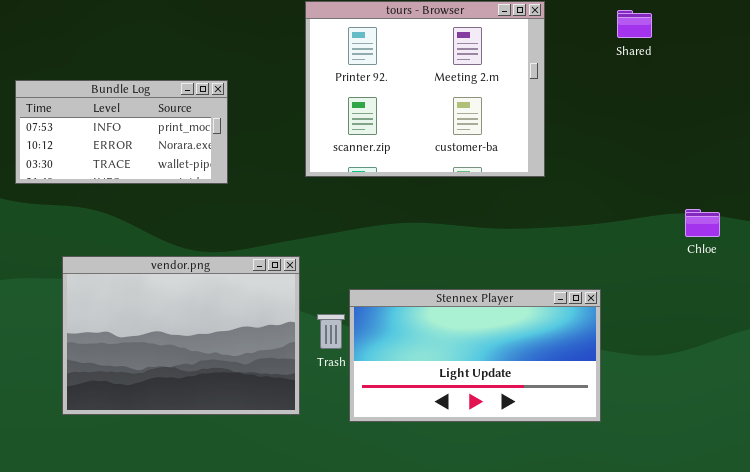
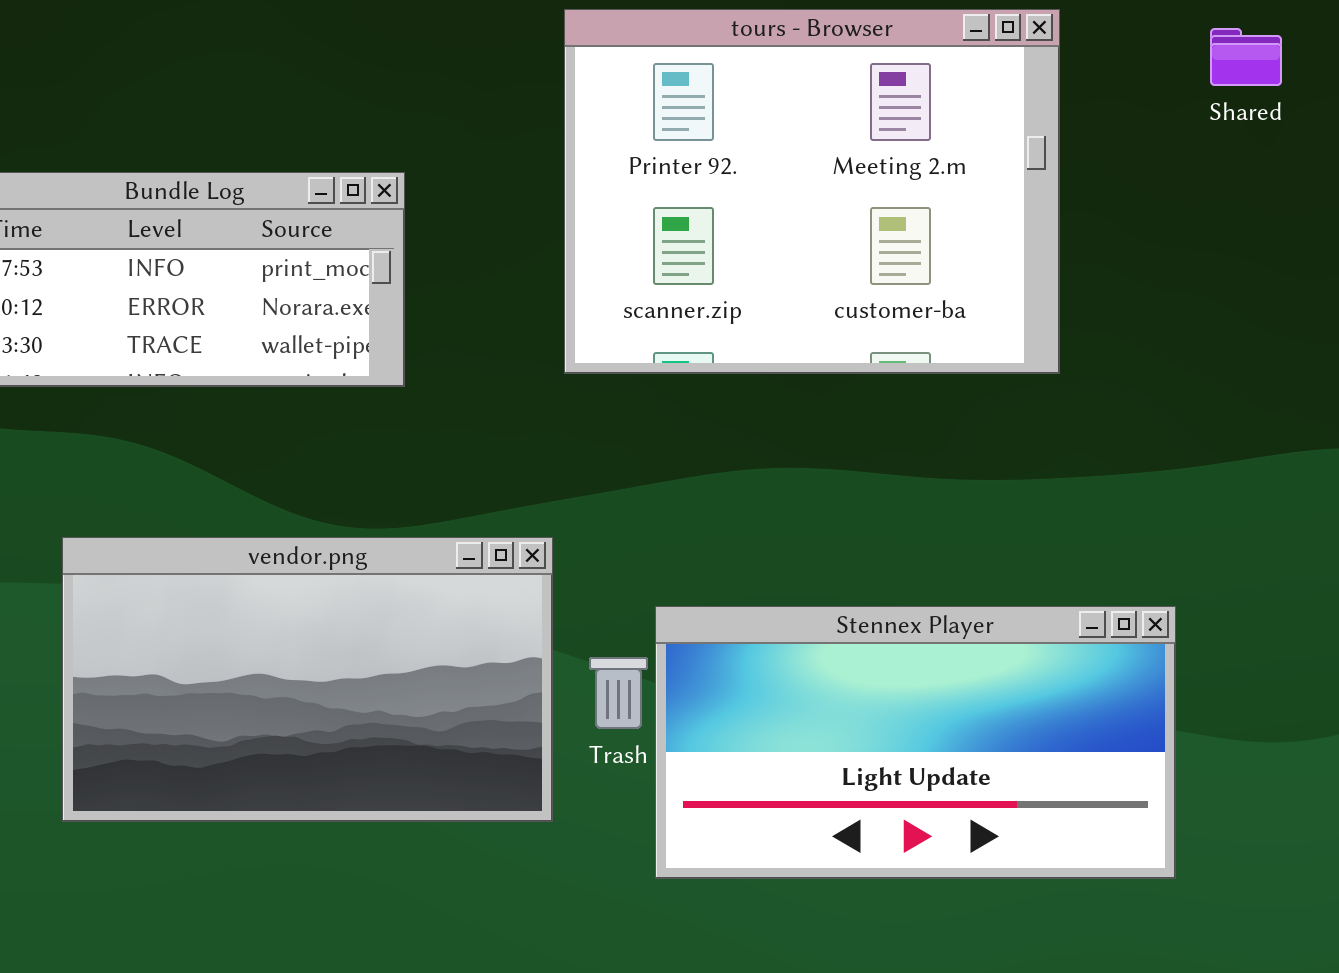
vendor.png: [62,256,300,415] -> [62,537,553,822], resized

